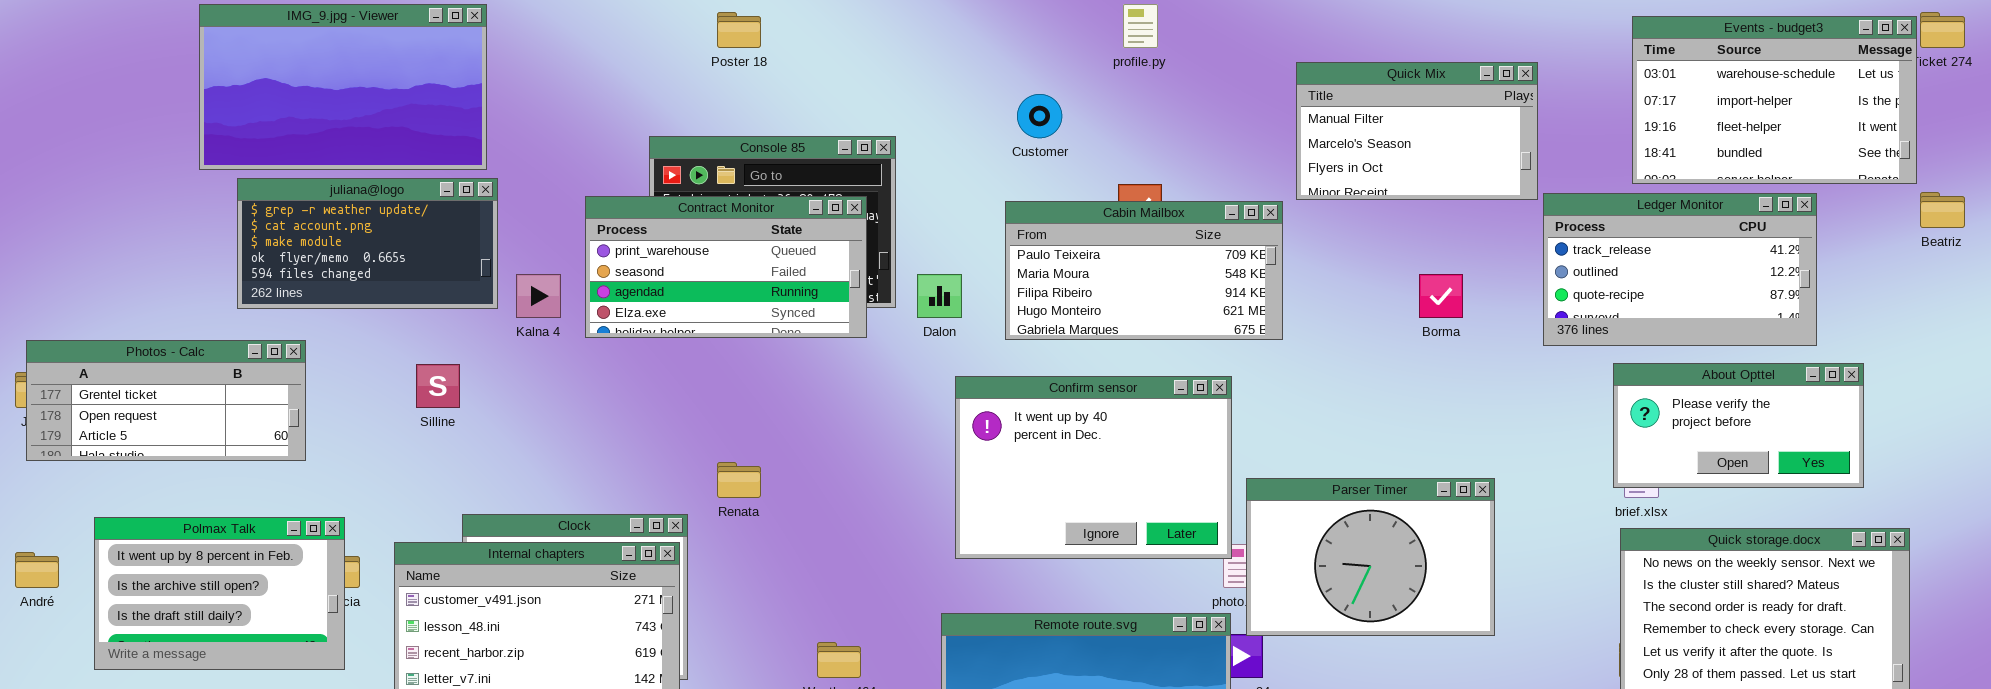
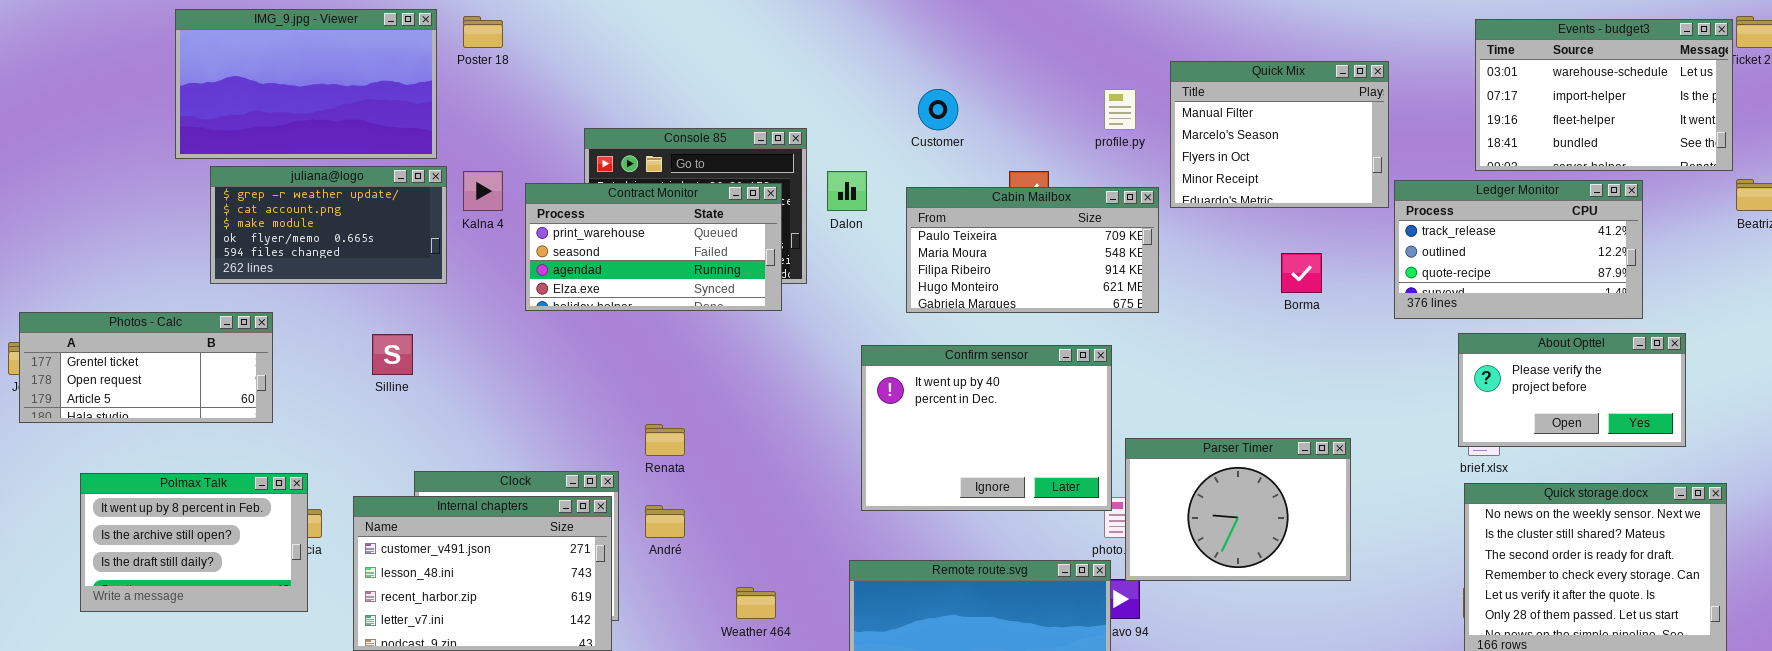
profile.py: [1123,4,1158,48] -> [1104,89,1136,130], moved
Poster 18: [717,12,761,48] -> [463,16,503,48], moved
Quick Mix: [1296,62,1538,200] -> [1170,61,1389,208], resized
Kalna 4: [516,274,561,318] -> [463,171,503,211], moved
Dalon: [917,274,962,318] -> [827,171,867,211], moved
André: [15,552,59,588] -> [645,505,685,538], moved

